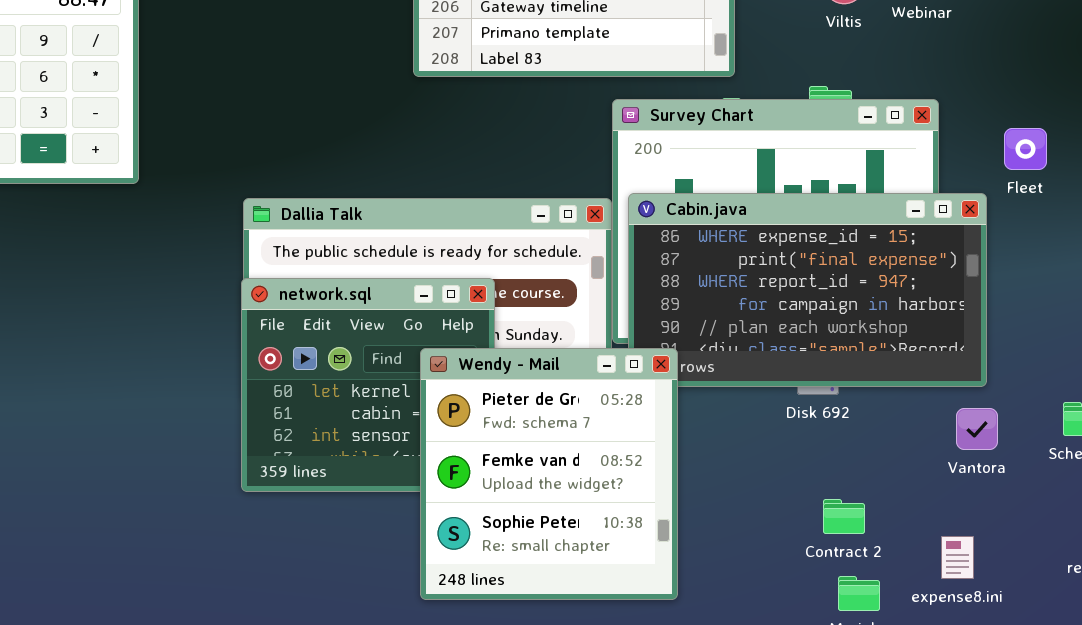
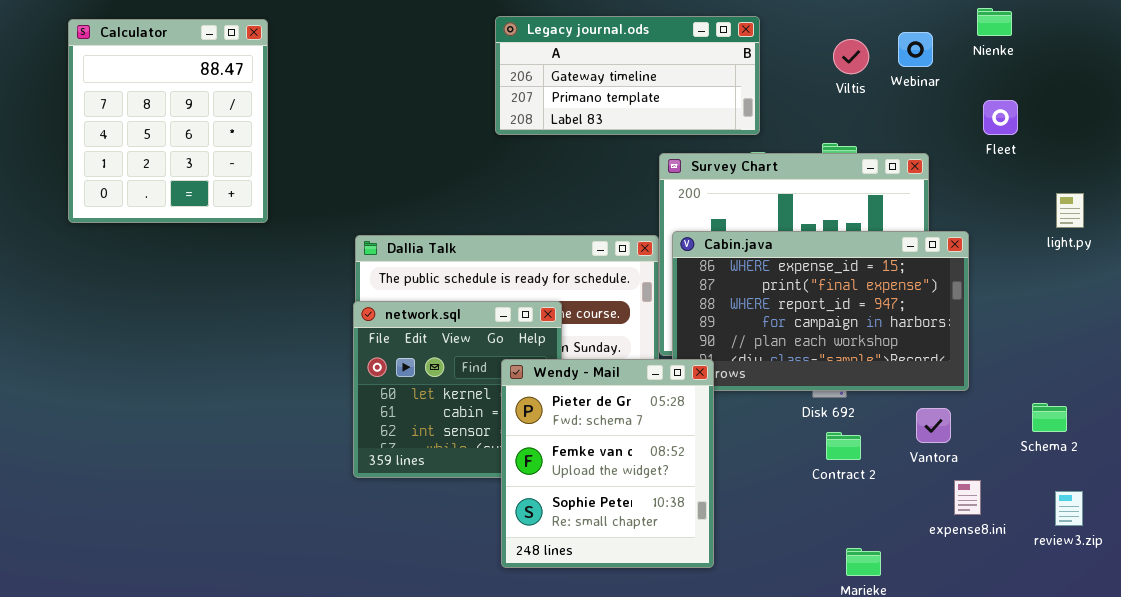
Fleet: [1004,128,1047,170] -> [983,100,1018,135], moved
Vantora: [956,408,998,450] -> [916,408,951,443], moved
Contract 2: [823,499,865,534] -> [826,432,861,460], moved
expense8.ini: [941,536,974,579] -> [954,480,981,515], moved

